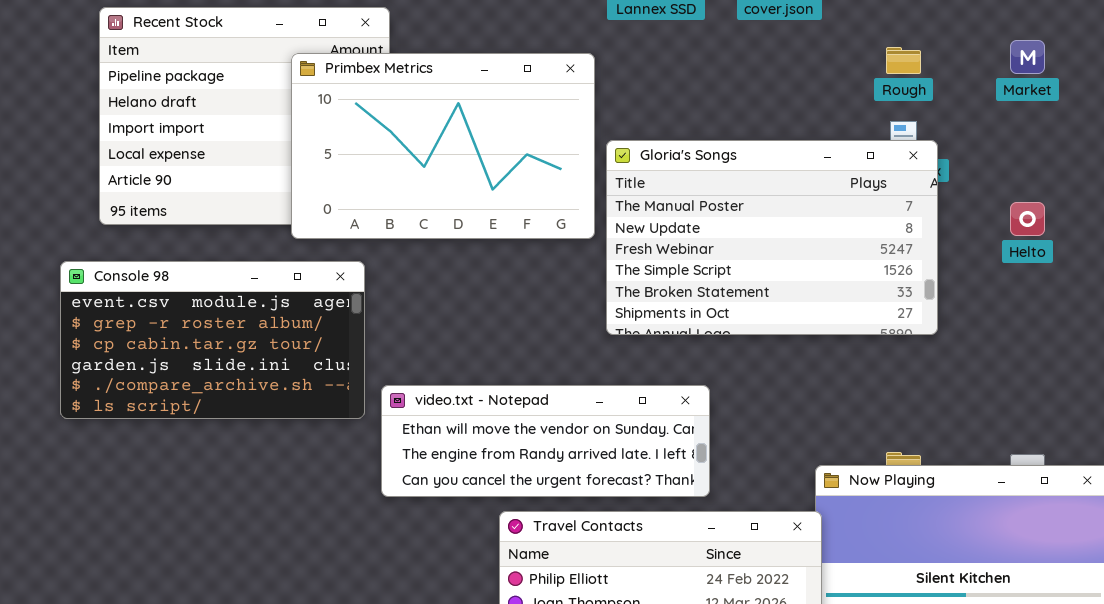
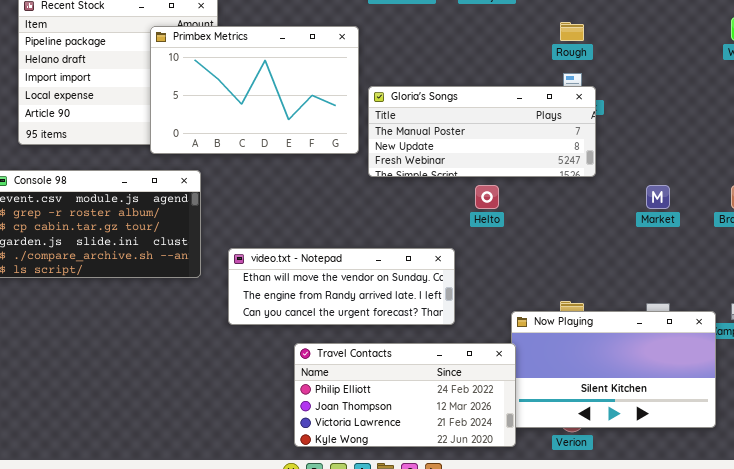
Market: [1010,40,1045,74] -> [646,185,670,209], moved
Gloria's Songs: [606,140,938,335] -> [368,86,596,177], resized
Helto: [1010,202,1045,236] -> [475,185,499,209], moved
video.txt - Notepad: [381,385,710,497] -> [228,248,455,325], moved

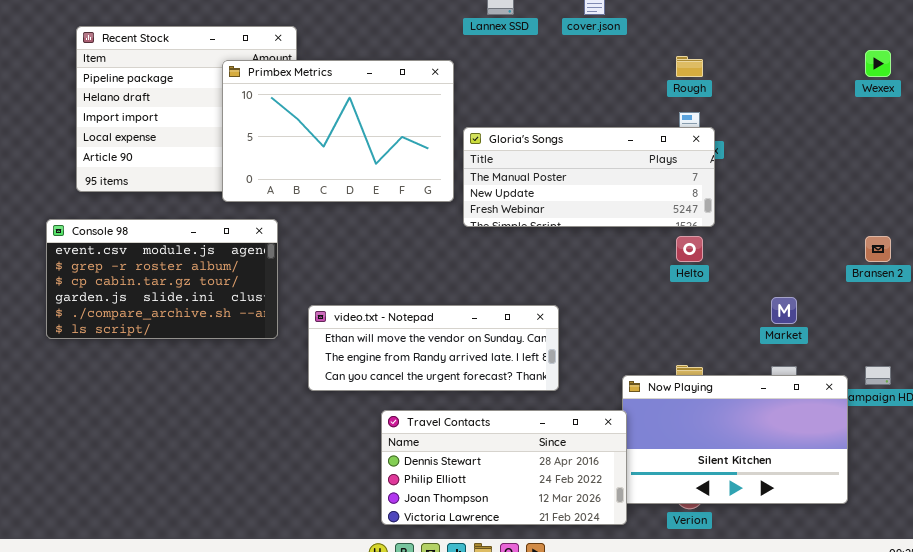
Helto: [475,185,499,209] -> [676,236,703,262], moved
Market: [646,185,670,209] -> [771,297,797,324], moved
Travel Contacts: [294,343,516,447] -> [381,410,627,525], scrolled up 1 row

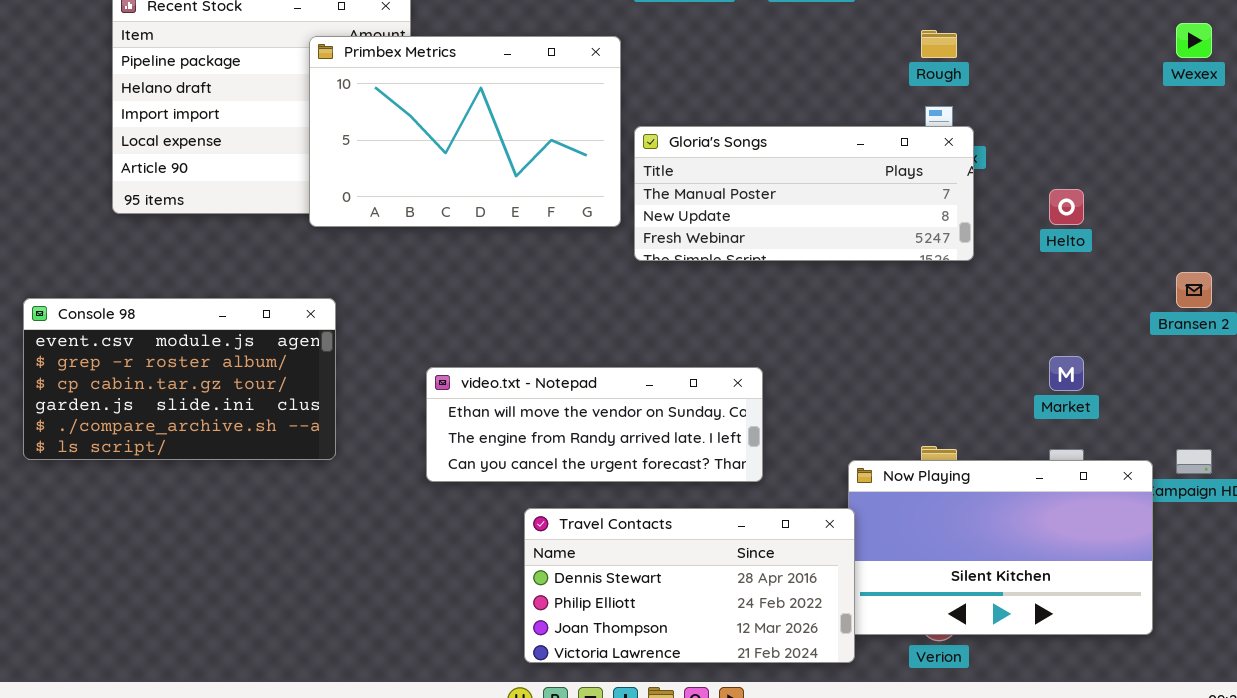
Console 98: [46,219,278,339] -> [23,298,336,460], moved
Helto: [676,236,703,262] -> [1049,189,1084,225], moved

